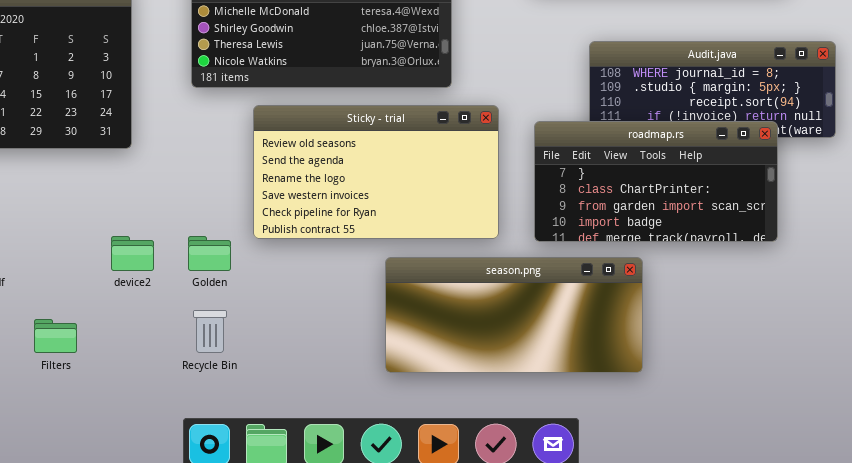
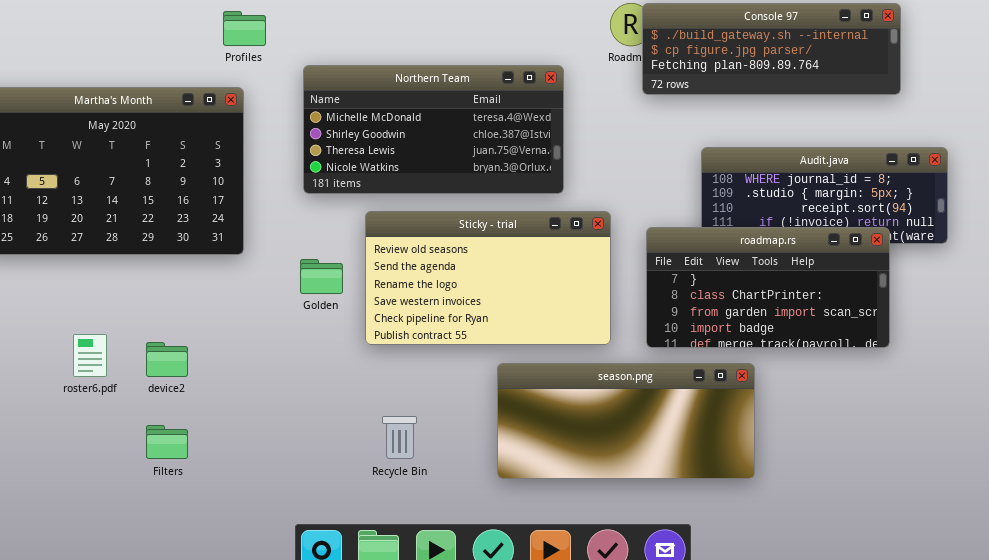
device2: [111,236,154,271] -> [146,342,188,377], moved
Golden: [188,236,231,271] -> [300,259,343,294], moved
Recycle Bin: [193,310,227,353] -> [382,416,417,459], moved

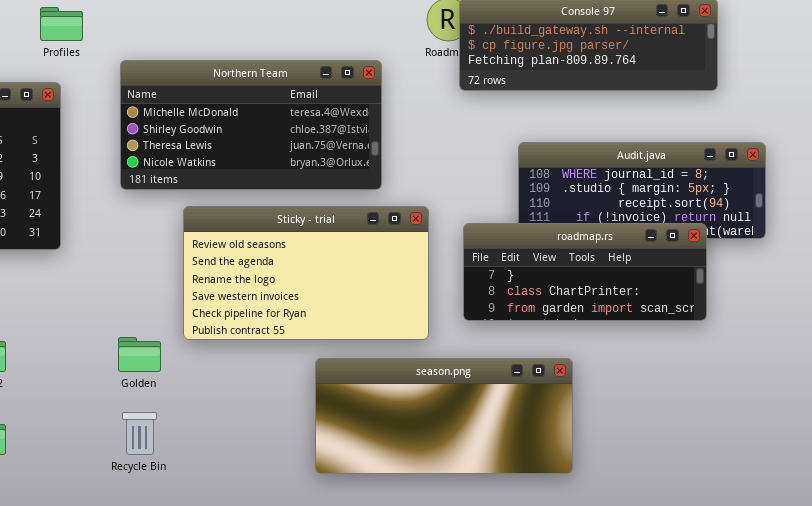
roadmap.rs: [646,227,890,348] -> [463,223,707,321], resized
Golden: [300,259,343,294] -> [118,337,161,372], moved
Recycle Bin: [382,416,417,459] -> [122,412,157,455], moved

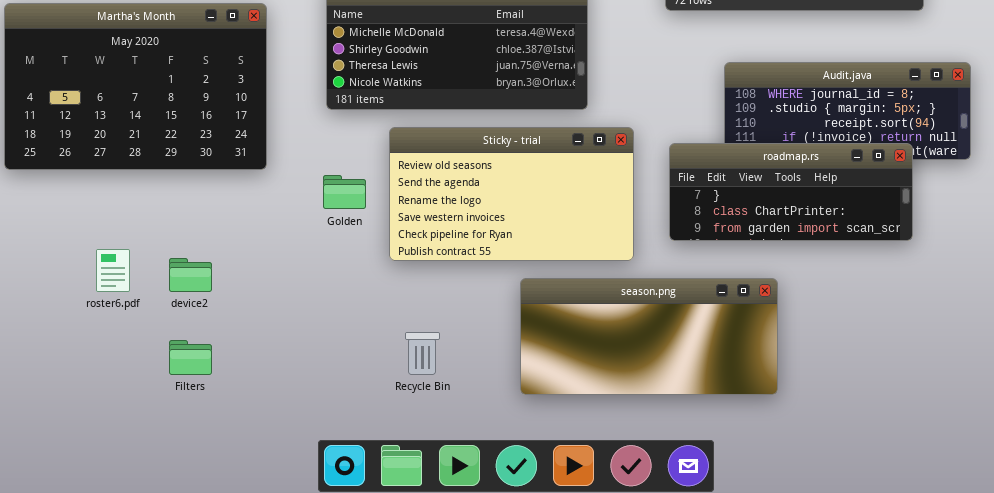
Golden: [118,337,161,372] -> [323,175,366,209], moved
Recycle Bin: [122,412,157,455] -> [405,332,440,375], moved

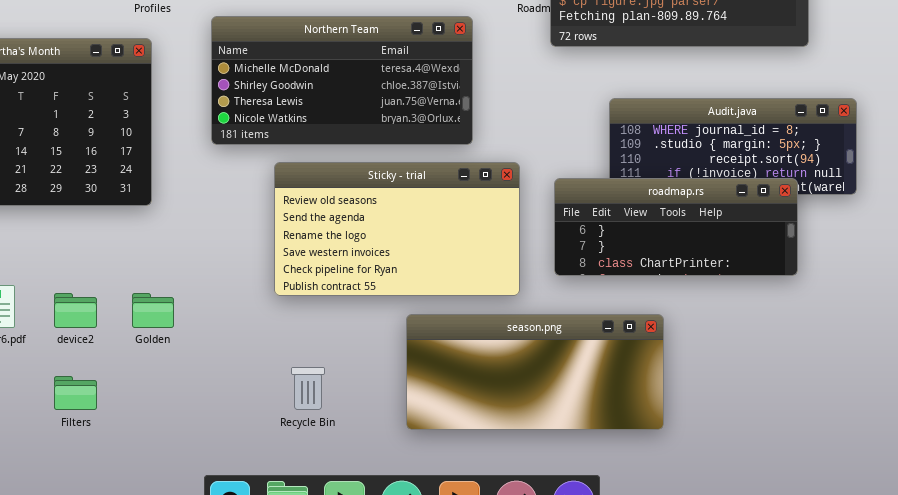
roadmap.rs: [669,143,913,241] -> [554,178,798,276], scrolled up 1 row
Golden: [323,175,366,209] -> [132,293,174,328], moved

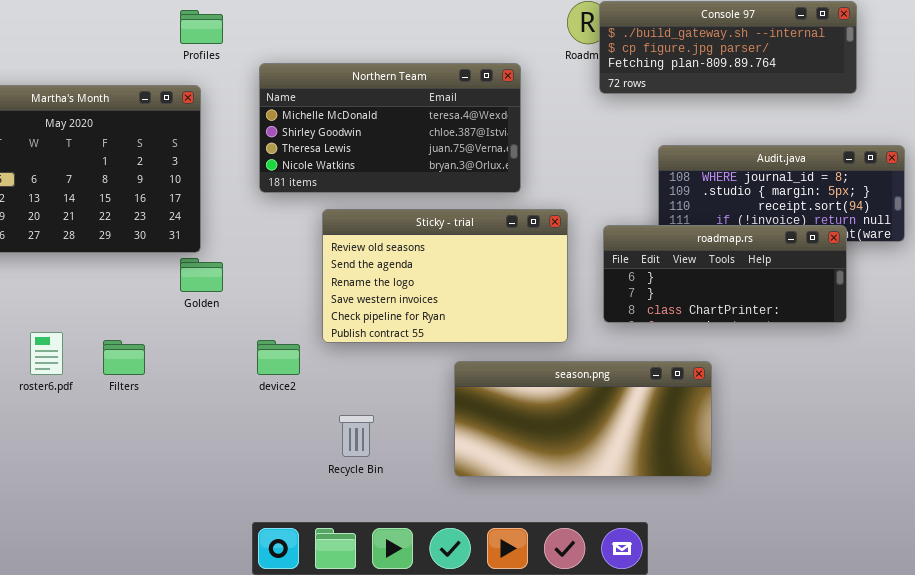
device2: [54,293,97,328] -> [257,340,300,375], moved
Golden: [132,293,174,328] -> [180,258,223,292], moved
Filters: [54,376,97,410] -> [103,340,145,375], moved

